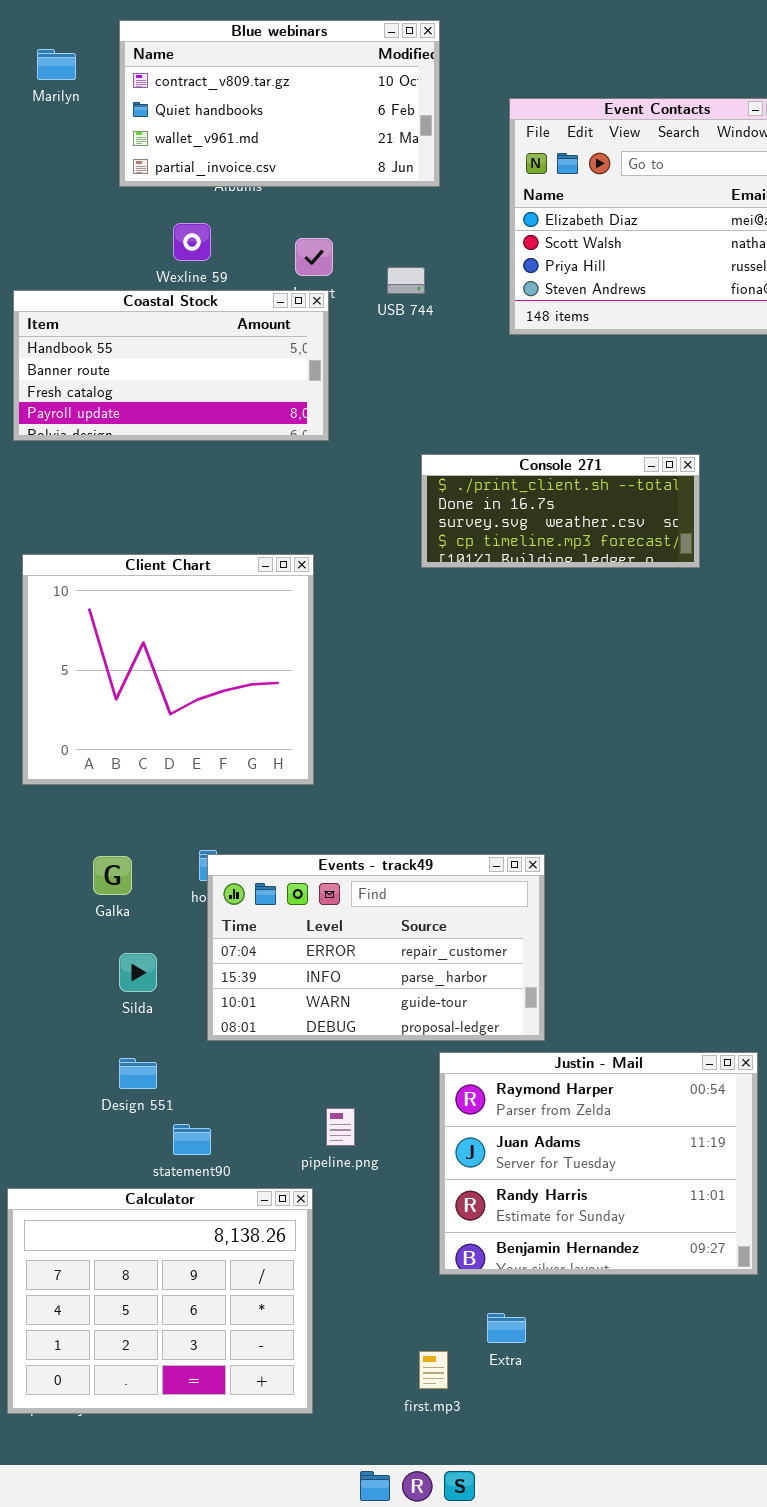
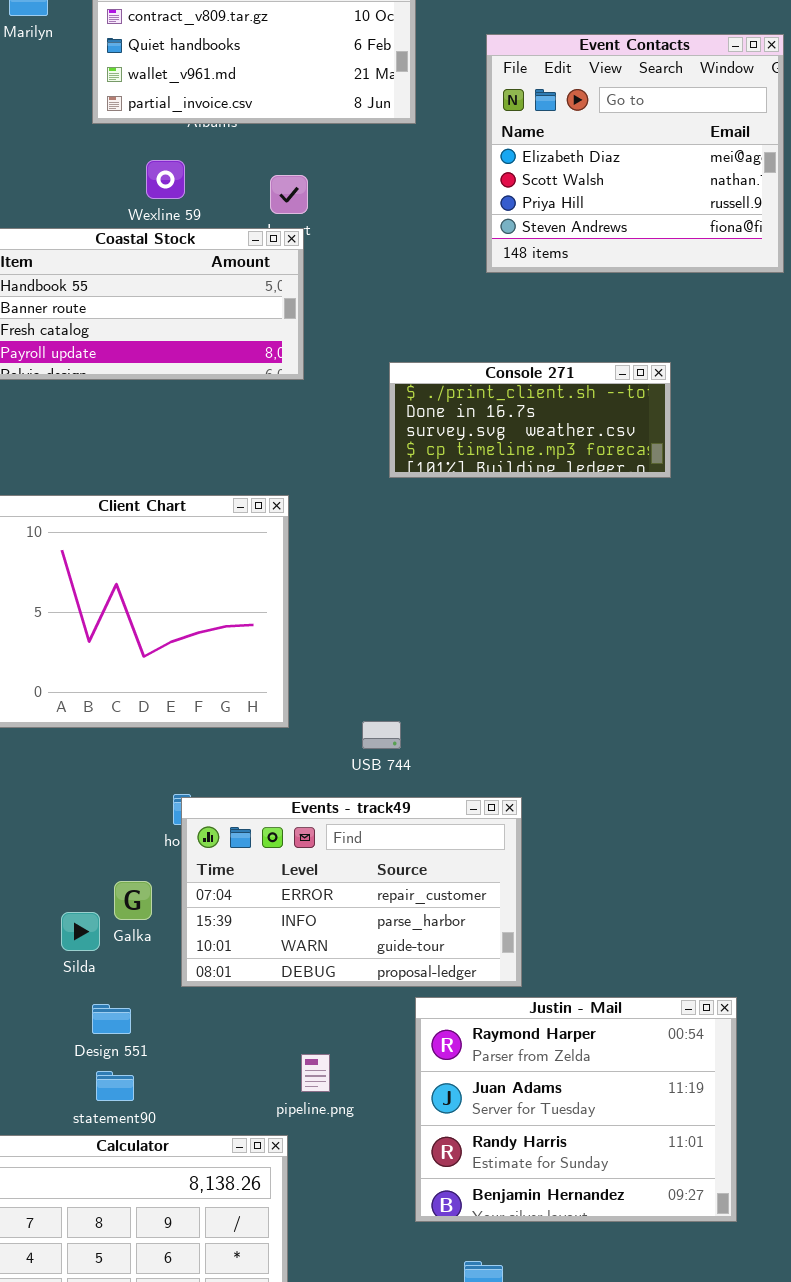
USB 744: [387,267,425,294] -> [362,721,401,749], moved
Console 271: [421,454,700,568] -> [389,362,671,478], moved
Galka: [93,856,132,895] -> [114,881,152,920], moved
Silda: [119,953,157,992] -> [61,912,100,951], moved
statement90: [173,1124,211,1155] -> [96,1071,134,1101], moved

